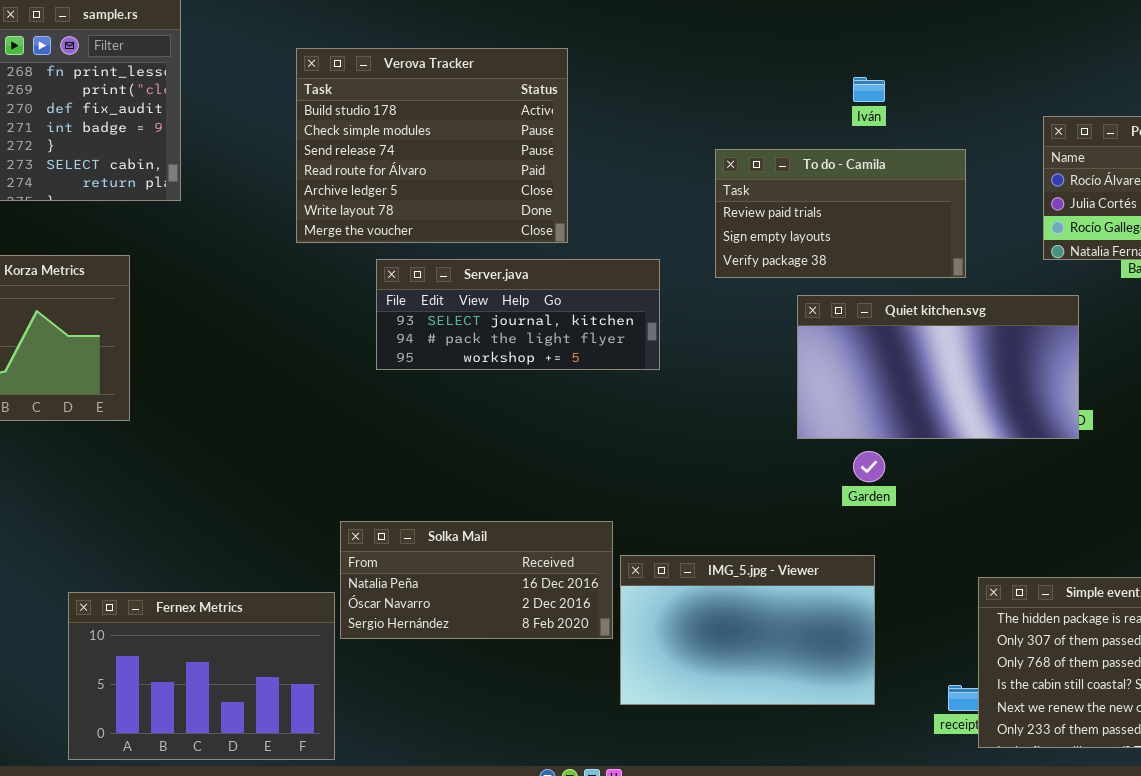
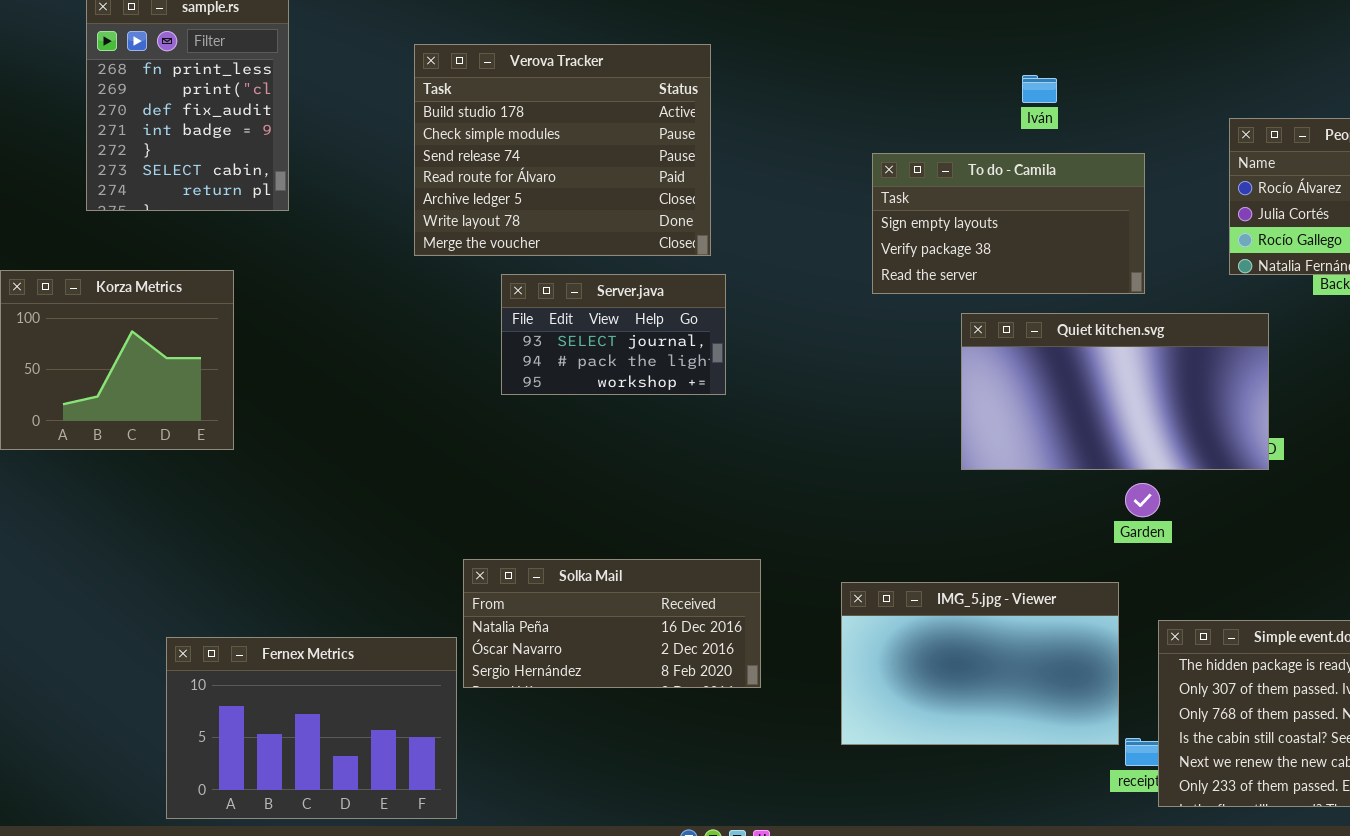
To do - Camila: [715,149,966,278] -> [872,153,1145,294], scrolled down 1 row
Server.java: [376,259,660,370] -> [501,274,726,395], resized
Garden: [853,451,885,482] -> [1125,483,1160,517], moved
IMG_5.jpg - Viewer: [620,555,875,705] -> [841,582,1119,745], moved

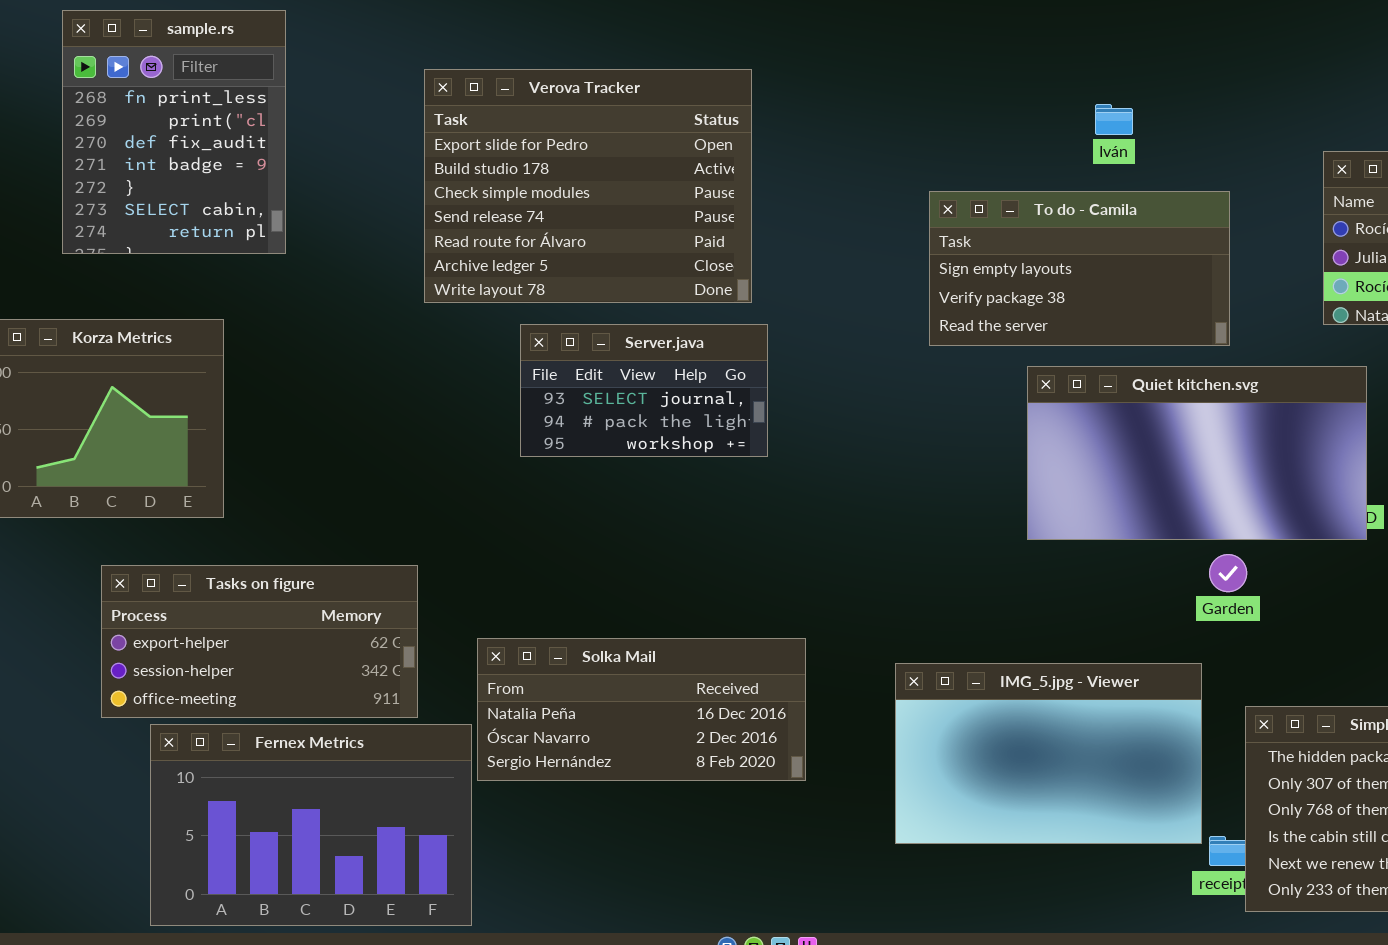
Verova Tracker: [414,44,711,256] -> [424,69,752,303], scrolled up 1 row
Tasks on figure: none -> [101,565,418,718], opened

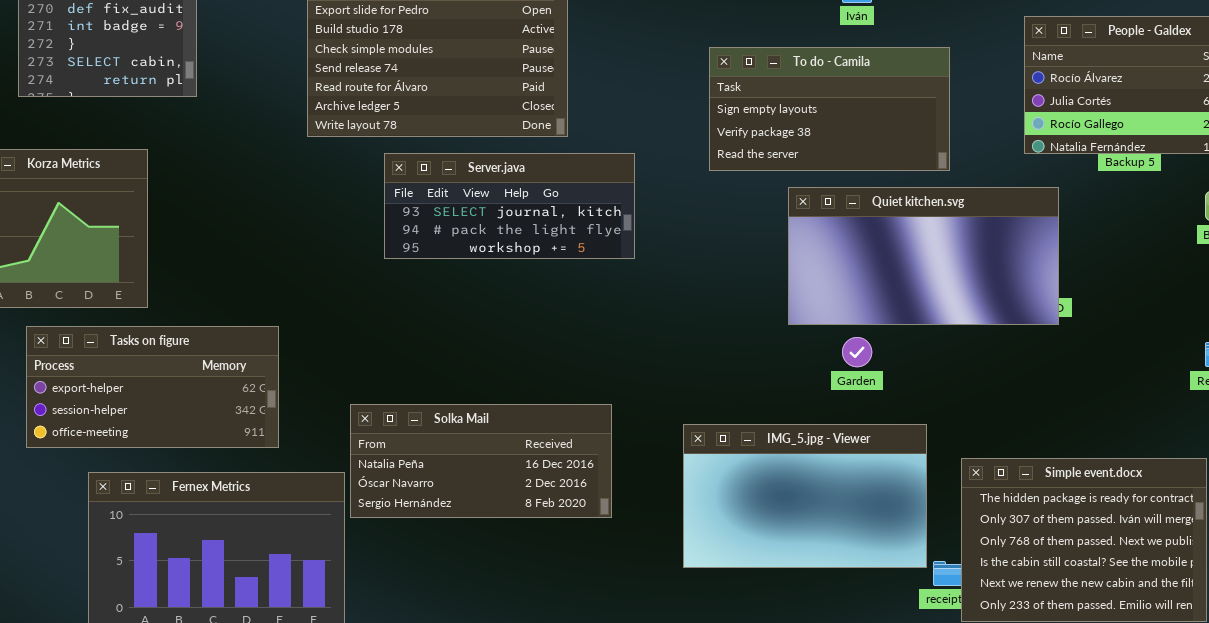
Server.java: [520,324,768,457] -> [384,153,635,259], resized
Garden: [1209,554,1247,592] -> [842,337,872,367], moved
Tasks on figure: [101,565,418,718] -> [26,326,279,448], moved

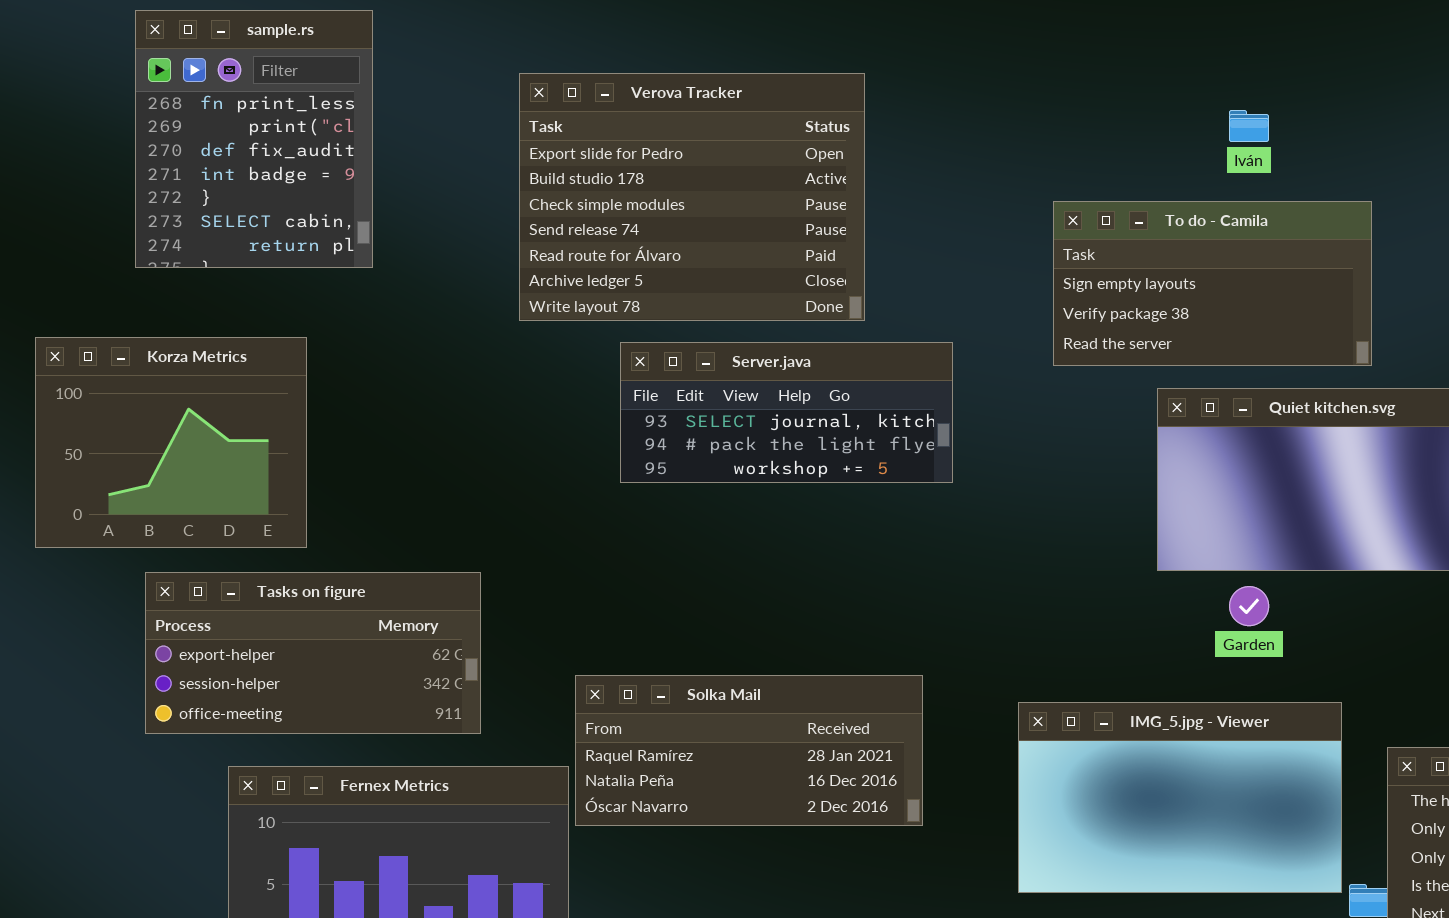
Solka Mail: [350,404,612,518] -> [575,675,923,826], scrolled up 1 row

